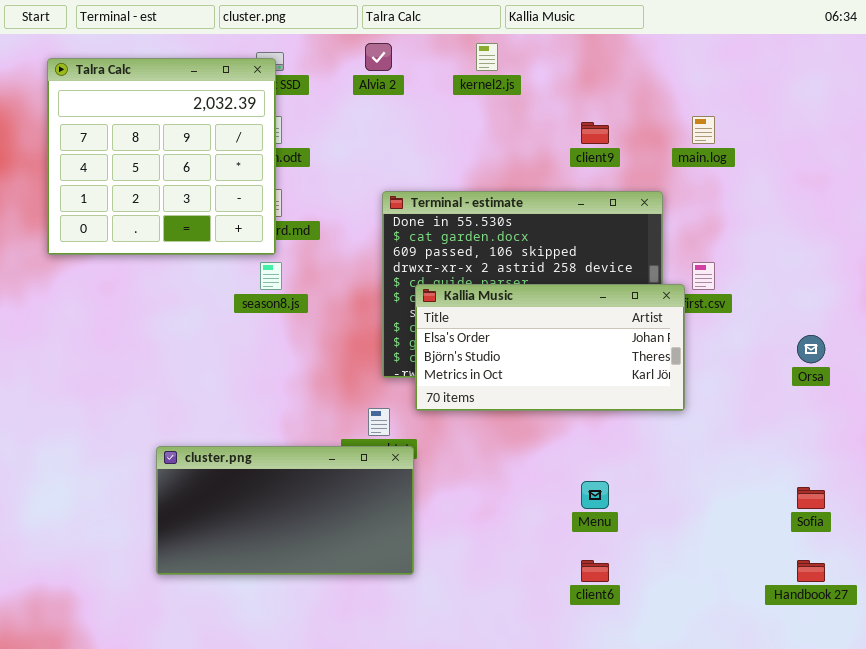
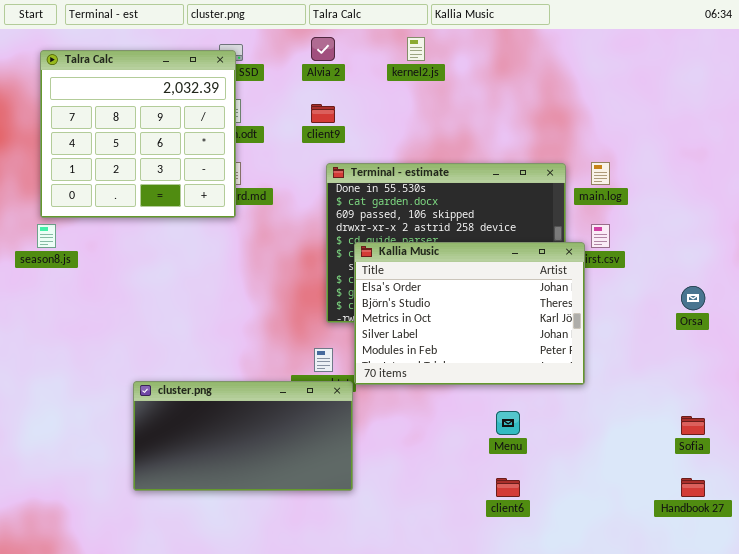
main.log: [692,116,715,144] -> [591,162,610,185], moved
client9: [581,122,609,144] -> [311,104,335,123], moved
season8.js: [260,262,282,290] -> [37,224,56,248], moved
Kallia Music: [415,284,685,411] -> [354,242,585,385], resized

